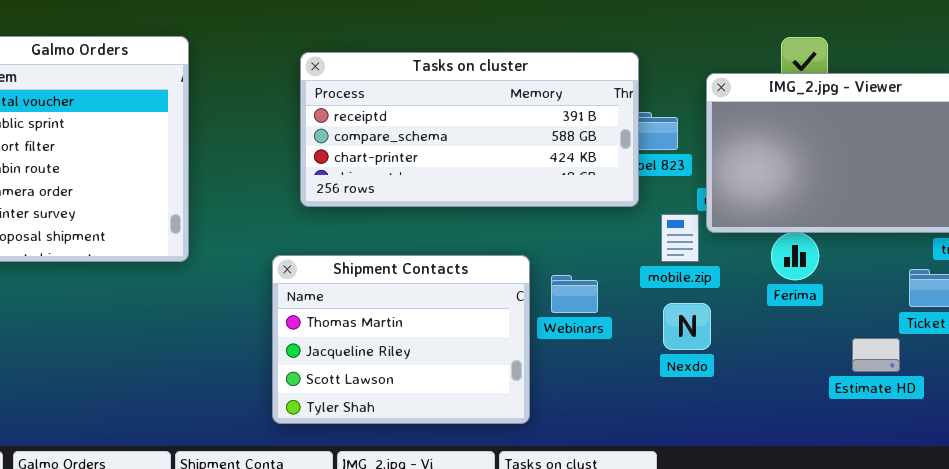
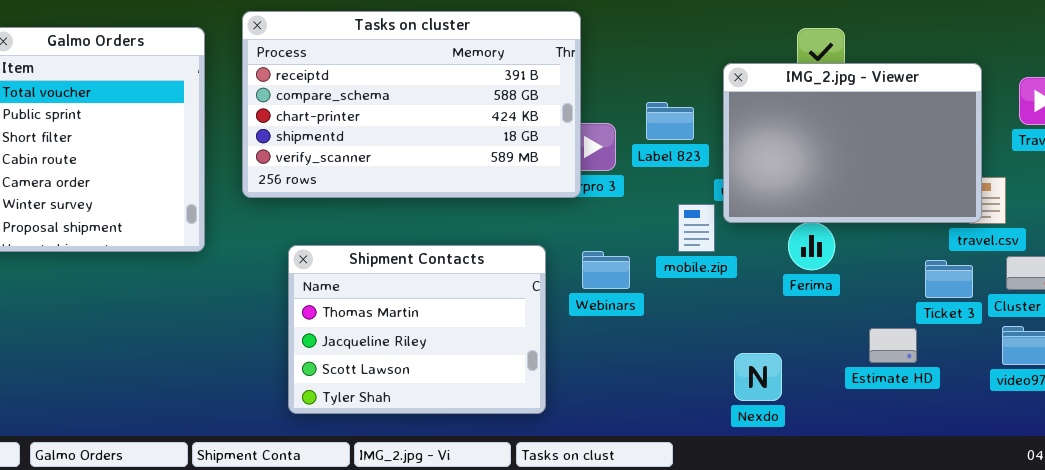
Tasks on cluster: [300,52,639,207] -> [242,11,581,198], moved, resized
Webinars: [551,275,598,313] -> [582,251,630,289], moved
Nexdo: [663,303,711,350] -> [734,353,782,401], moved

